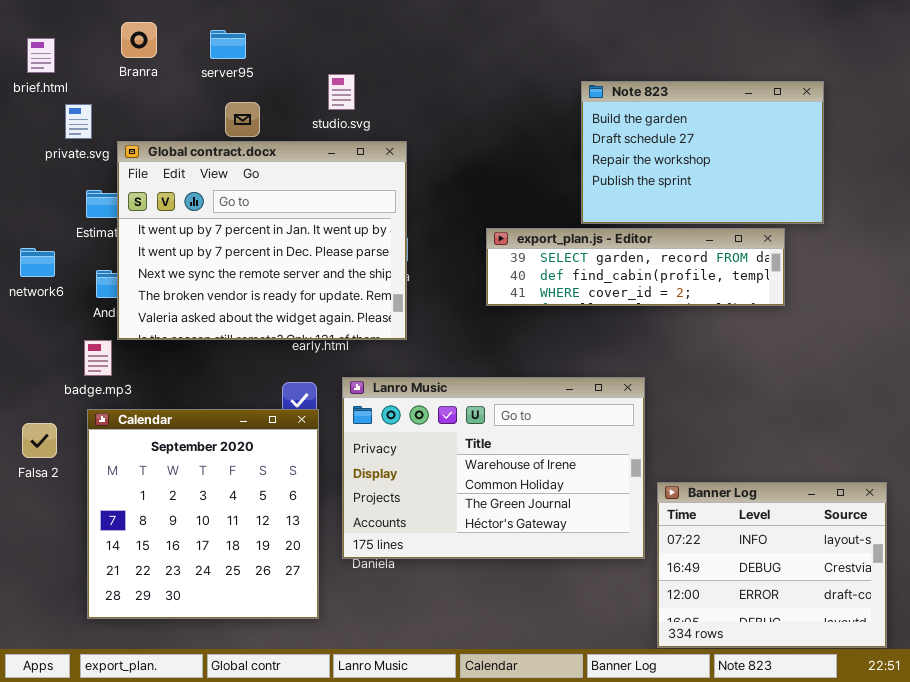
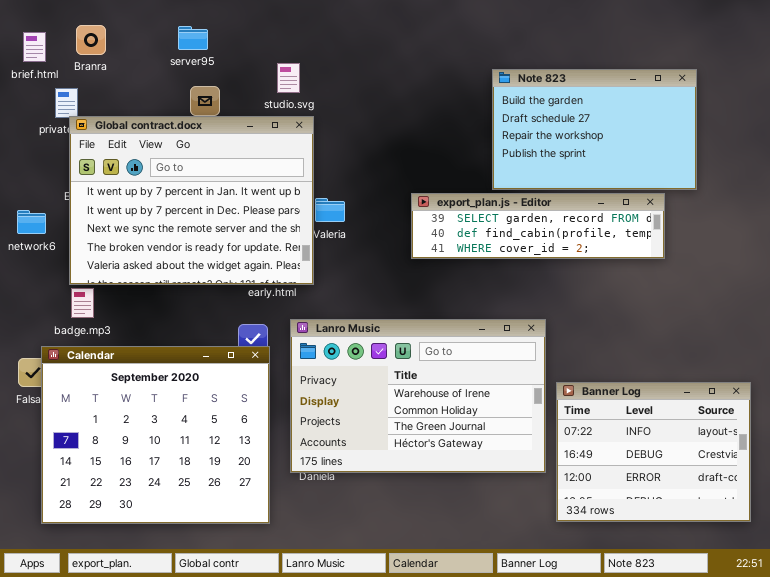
Branra: [121,22,157,58] -> [76,25,106,55], moved
Global contract.docx: [117,141,407,340] -> [69,116,314,285], moved
Calendar: [87,409,319,619] -> [41,346,270,524], resized
Banner Log: [657,482,887,648] -> [556,382,751,522], moved

